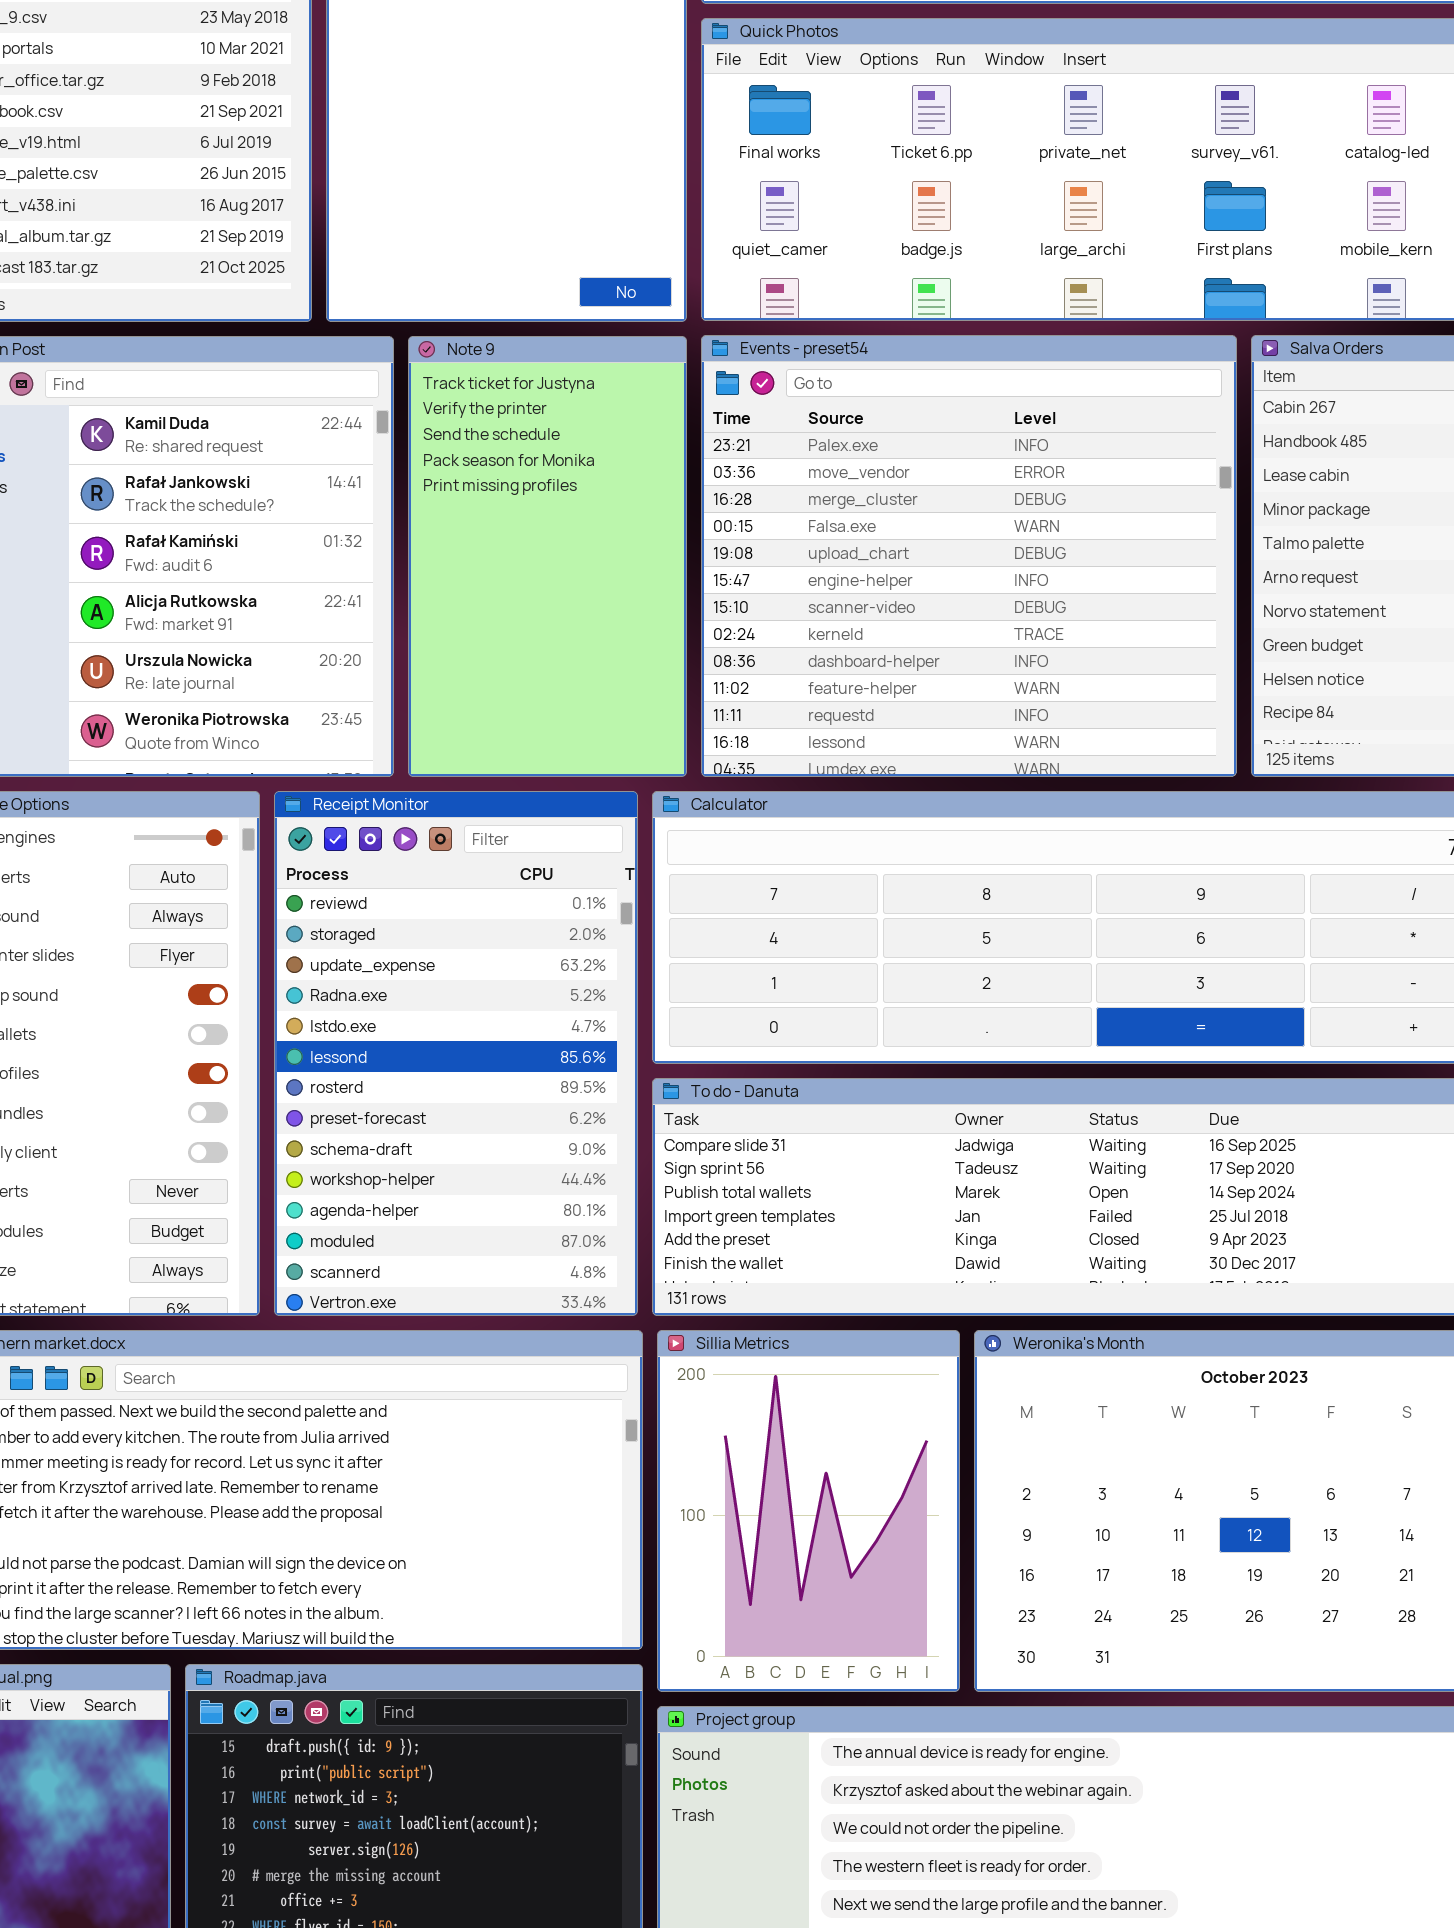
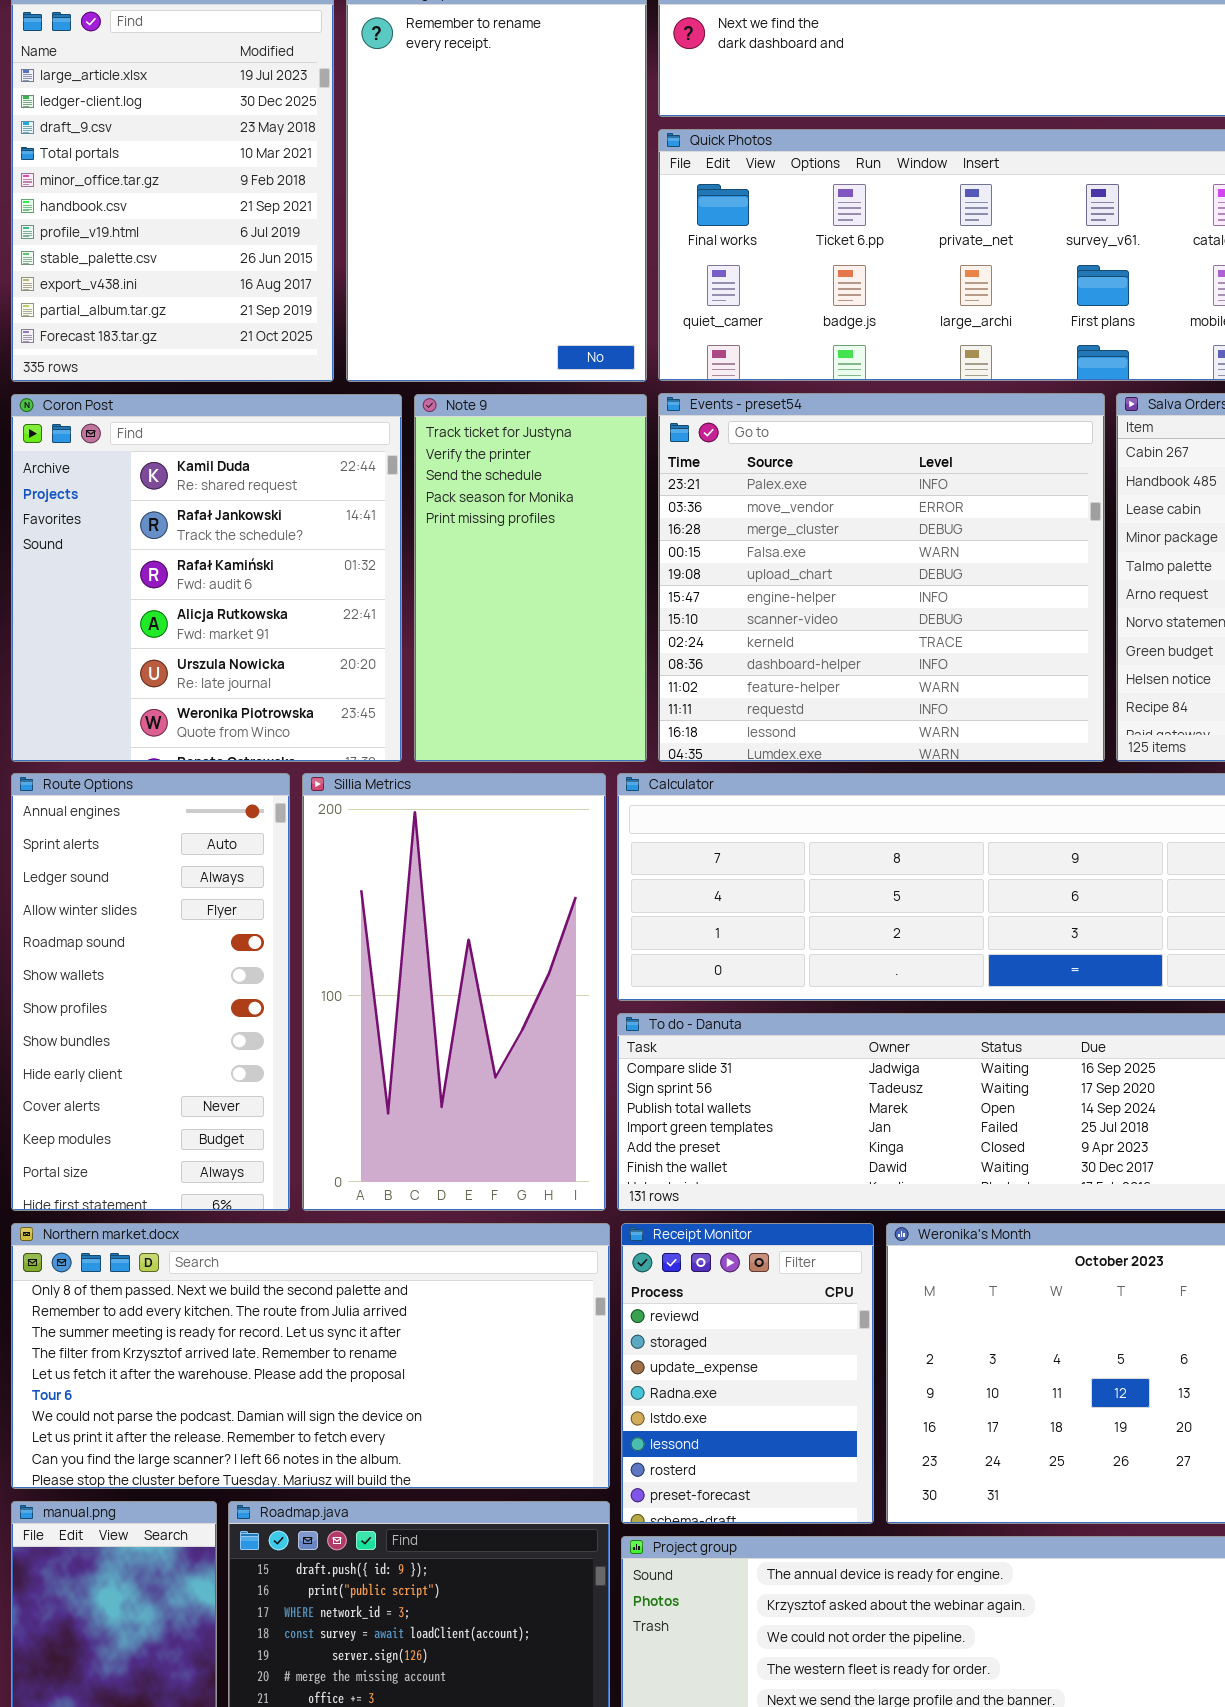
Receipt Monitor: [274,791,638,1316] -> [621,1223,874,1524], moved, resized
Sillia Metrics: [657,1330,960,1692] -> [302,773,606,1211], moved, resized

